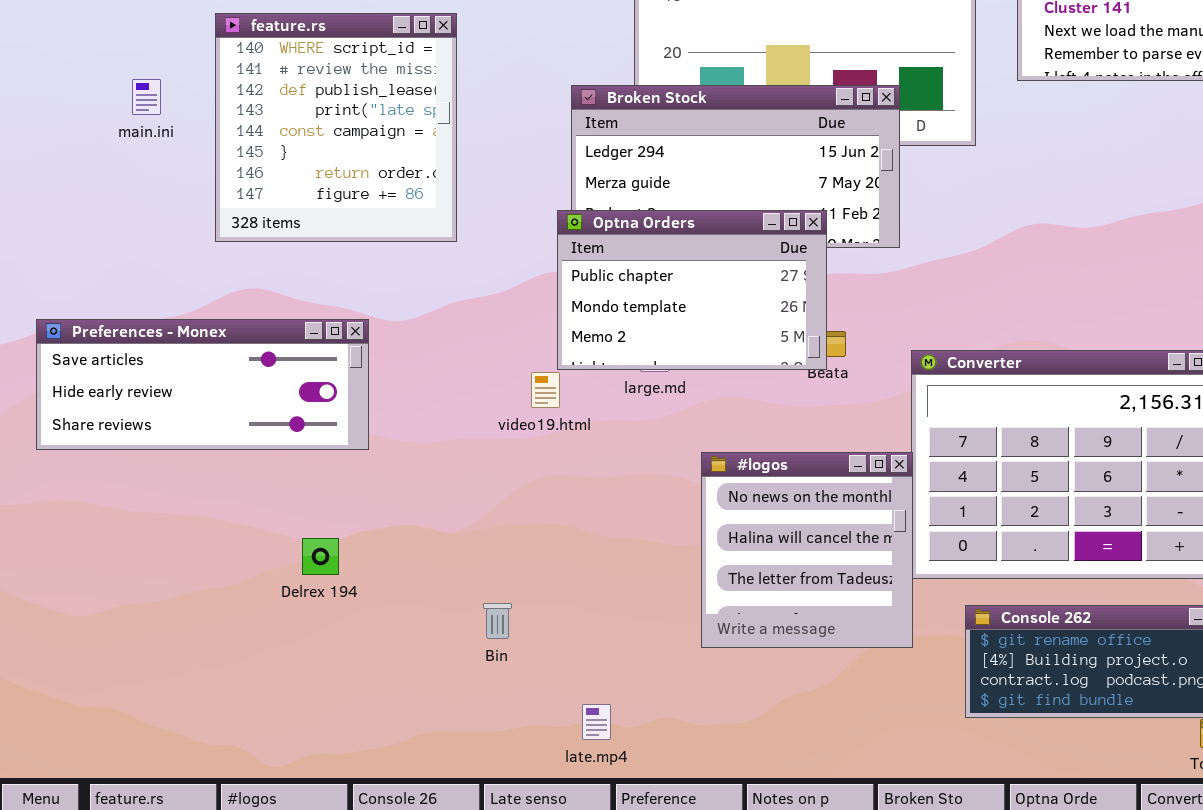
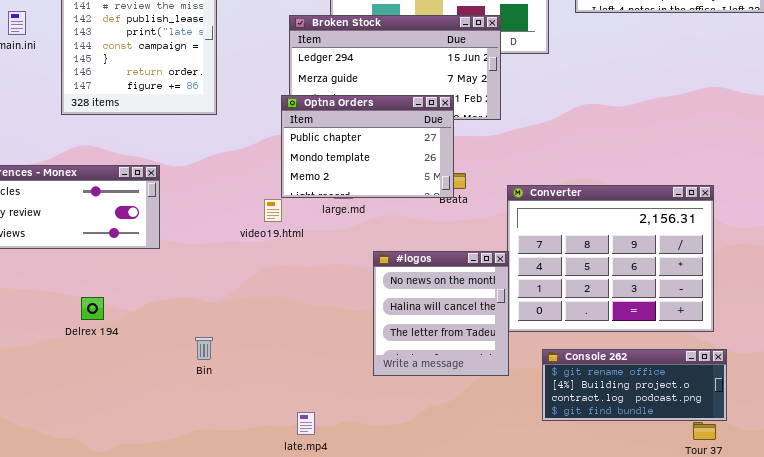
Delrex 194: [302,538,339,575] -> [81,297,104,320], moved
Bin: [483,603,512,639] -> [195,337,213,360], moved

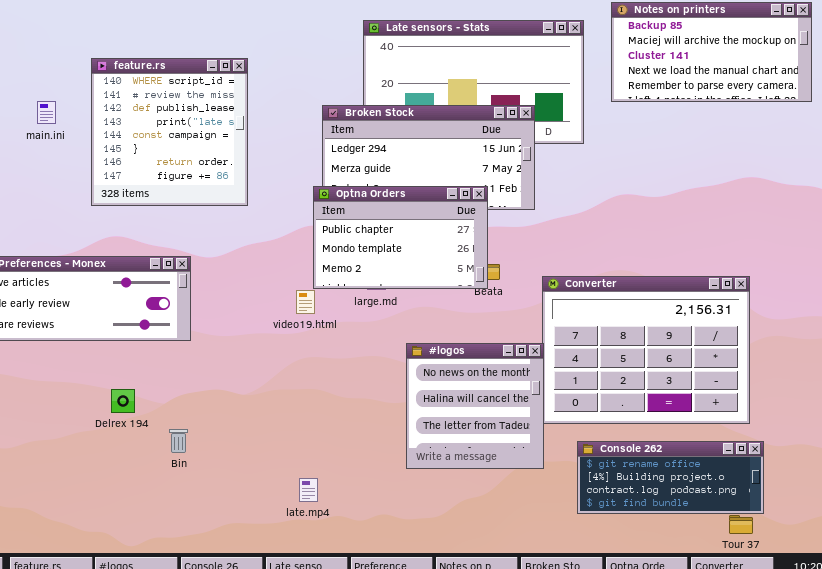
Bin: [195,337,213,360] -> [169,429,188,453], moved
late.mp4: [297,412,315,435] -> [299,478,318,502], moved

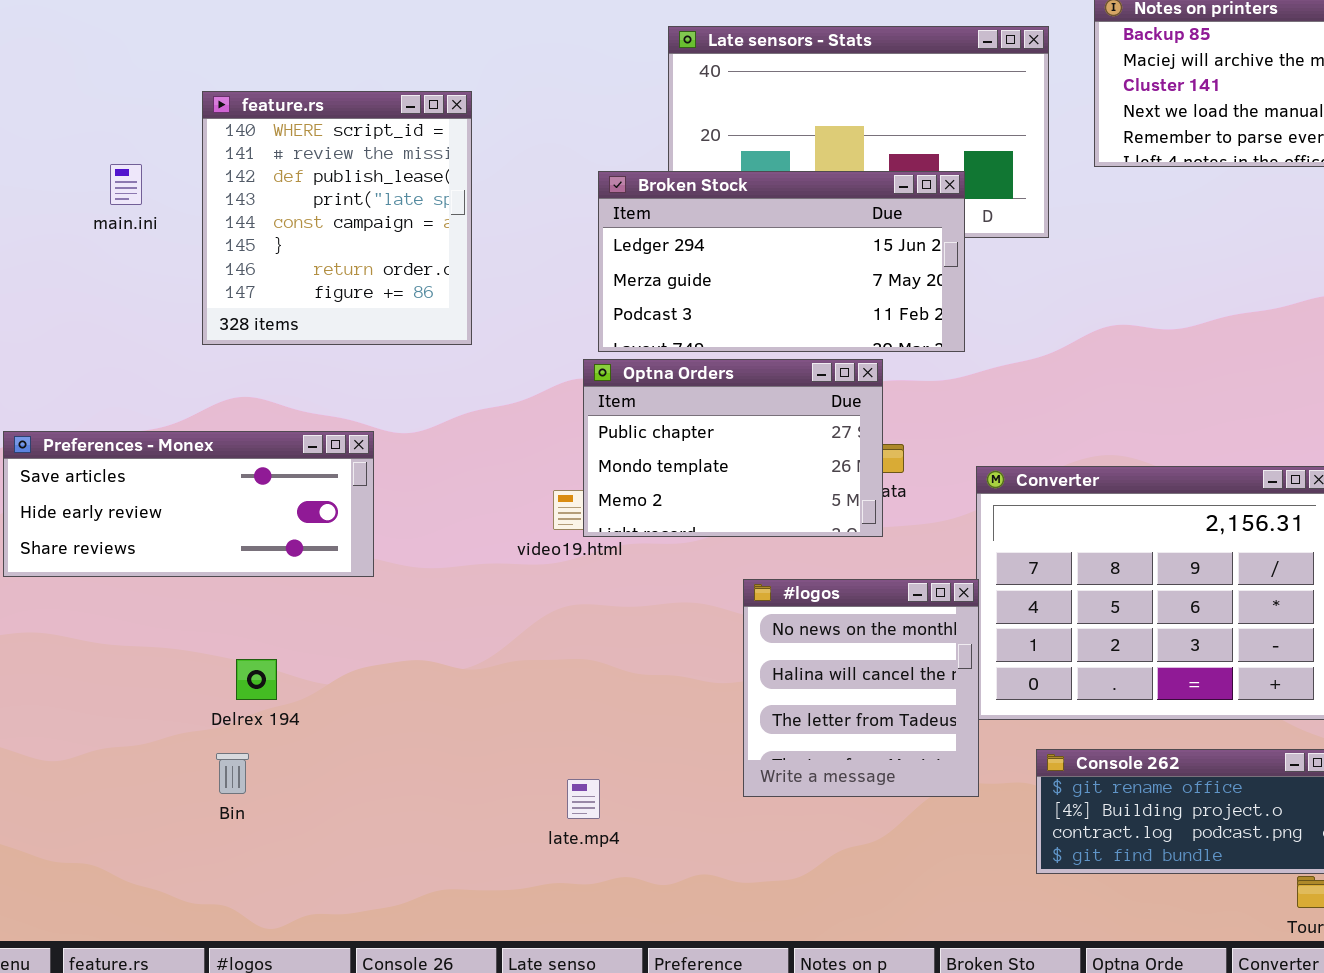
Optna Orders: [313,186,488,289] -> [583,359,883,537], moved
Bin: [169,429,188,453] -> [216,753,249,794], moved
late.mp4: [299,478,318,502] -> [567,779,600,819], moved

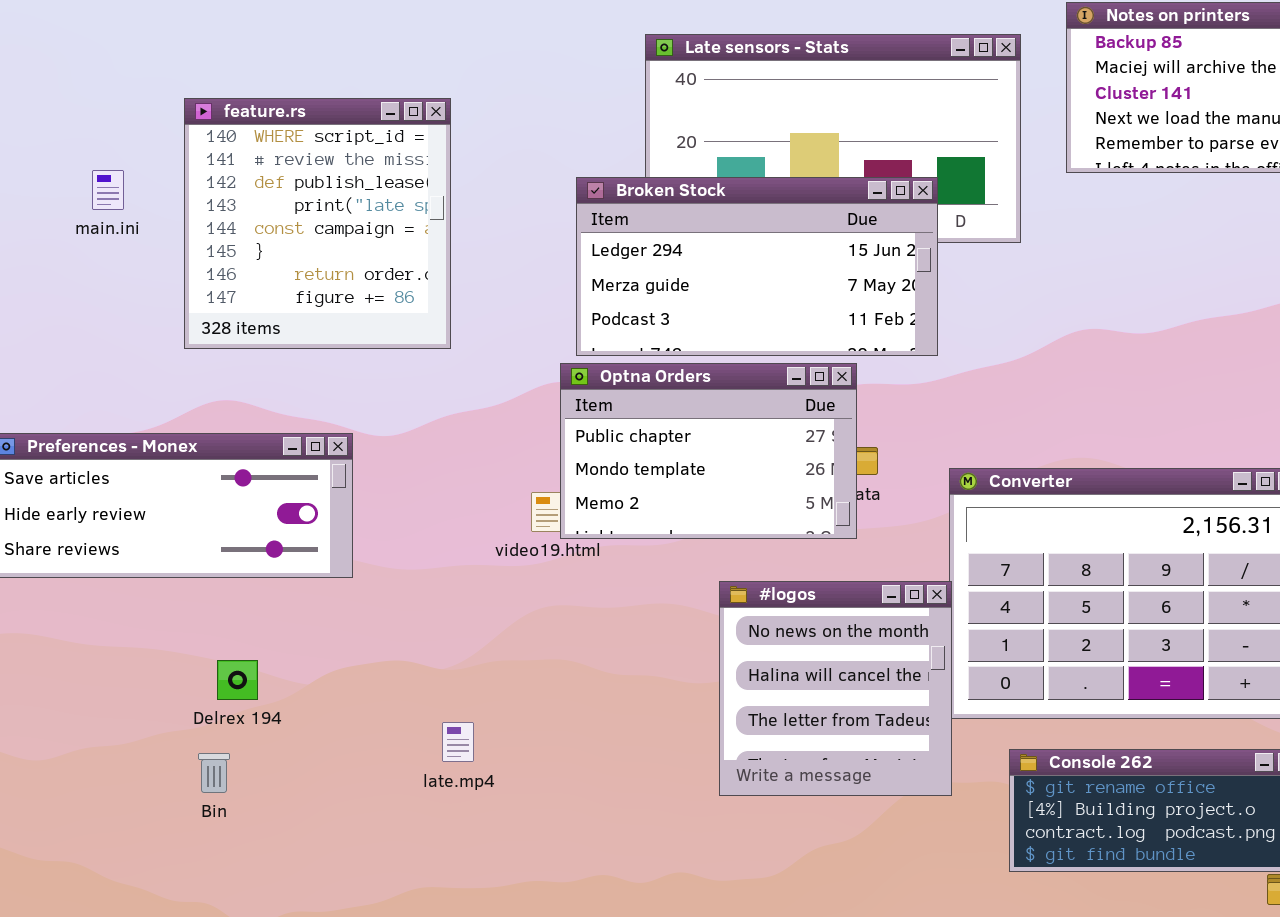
late.mp4: [567,779,600,819] -> [442,722,474,762], moved

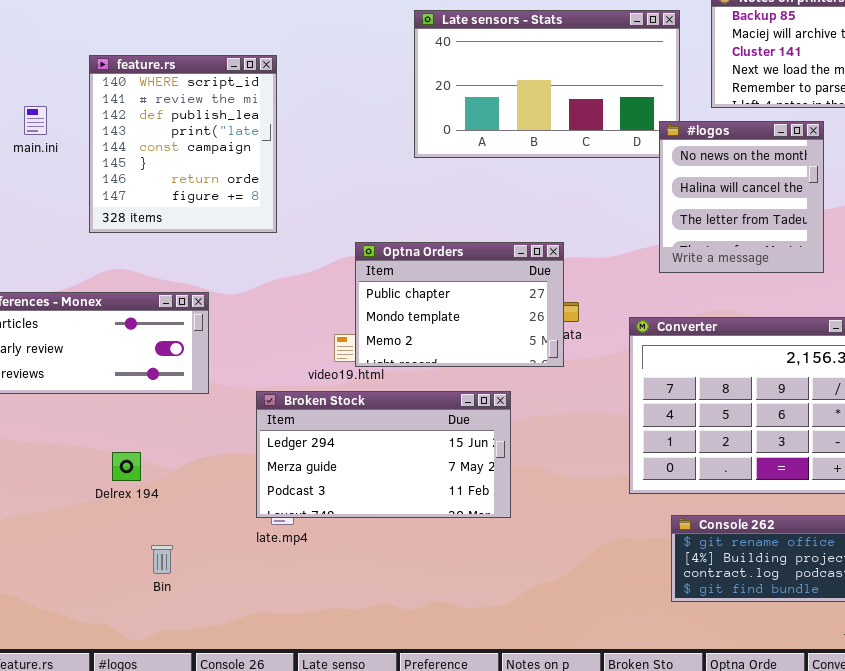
Broken Stock: [576,177,938,356] -> [256,391,511,518], moved
#logos: [719,581,952,796] -> [659,121,824,273], moved
Bin: [198,753,230,793] -> [151,545,173,574], moved

